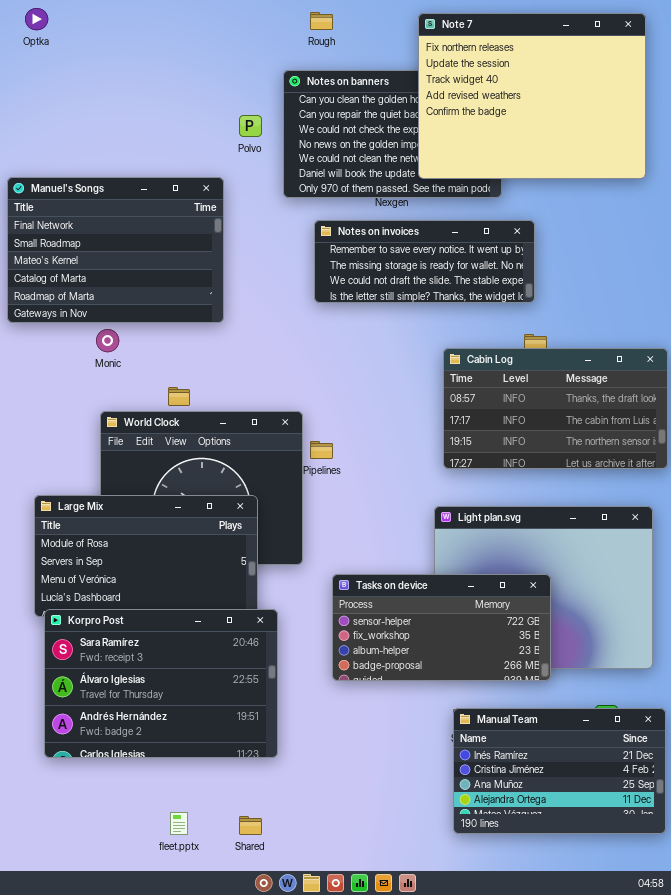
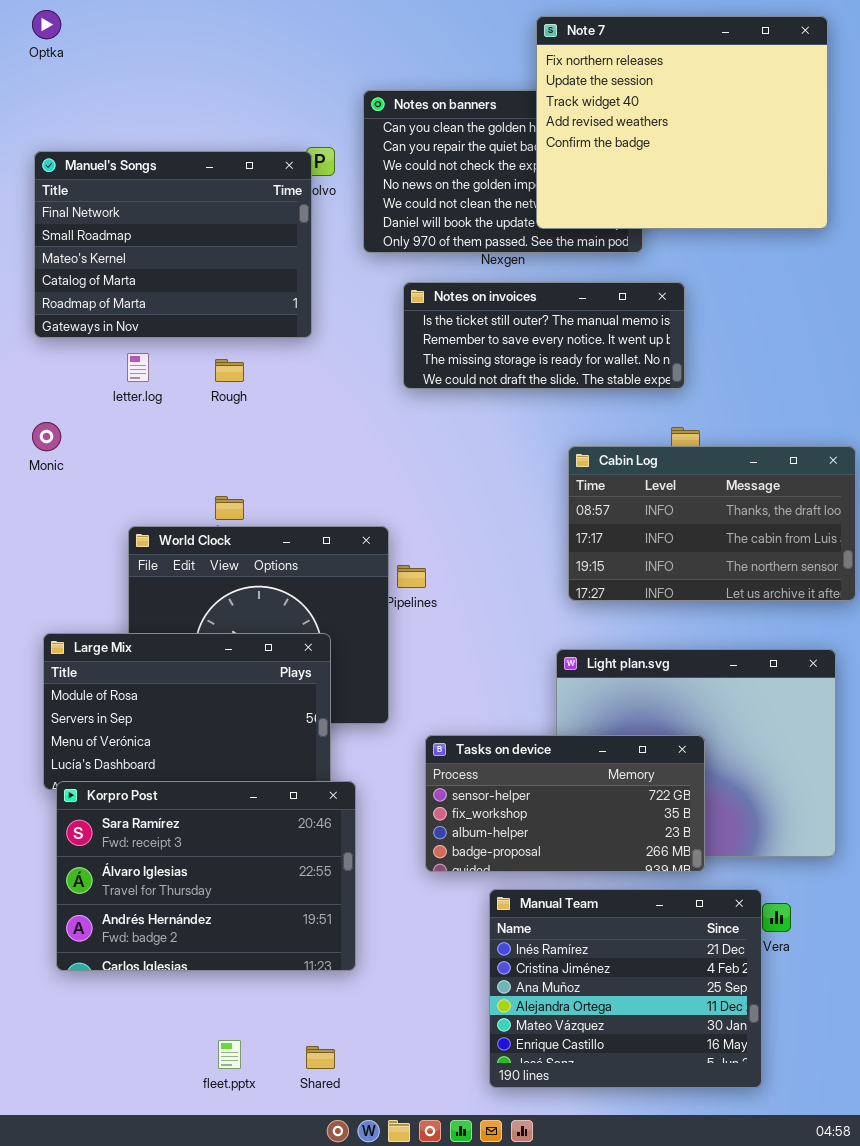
Rough: [310,12,333,30] -> [215,359,244,382], moved
Manuel's Songs: [7,177,224,323] -> [34,151,312,338], moved
Notes on invoices: [314,220,535,303] -> [403,282,685,389], scrolled up 1 row
Monic: [96,329,119,352] -> [32,422,61,451], moved
Manual Team: [453,708,666,834] -> [489,889,762,1088], moved, resized

